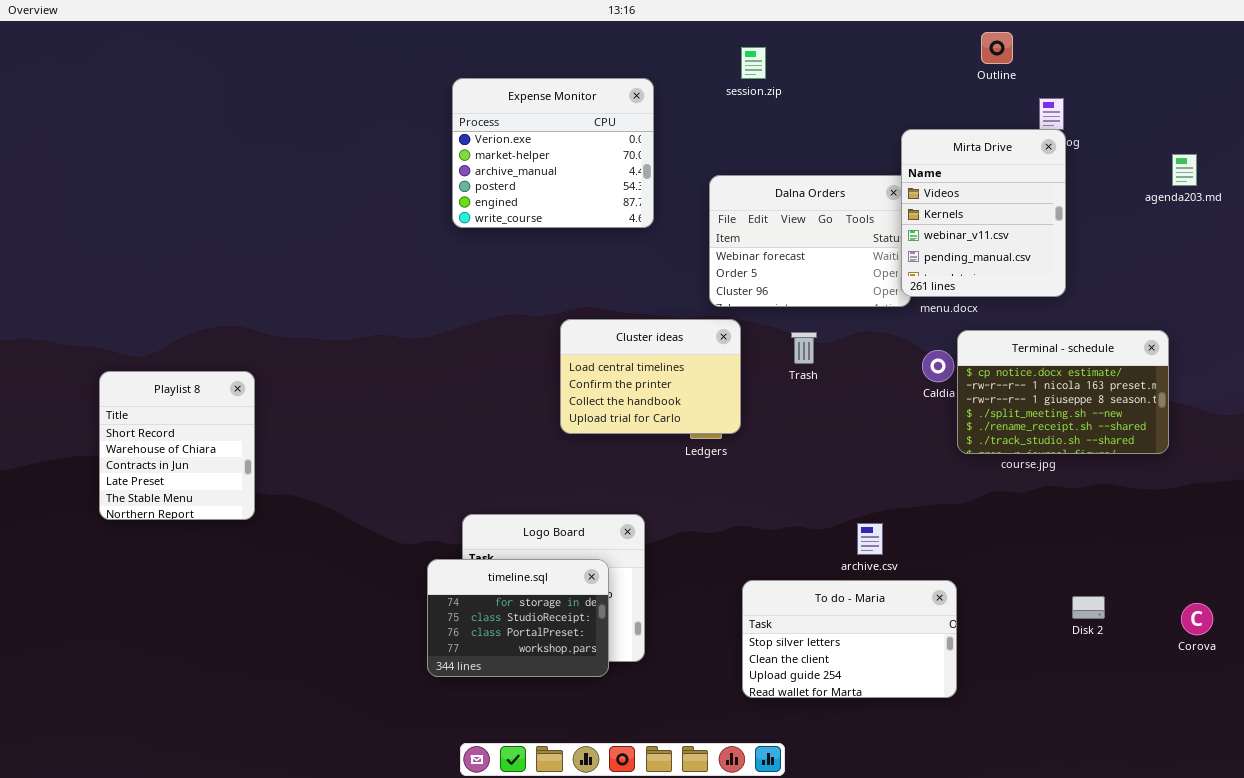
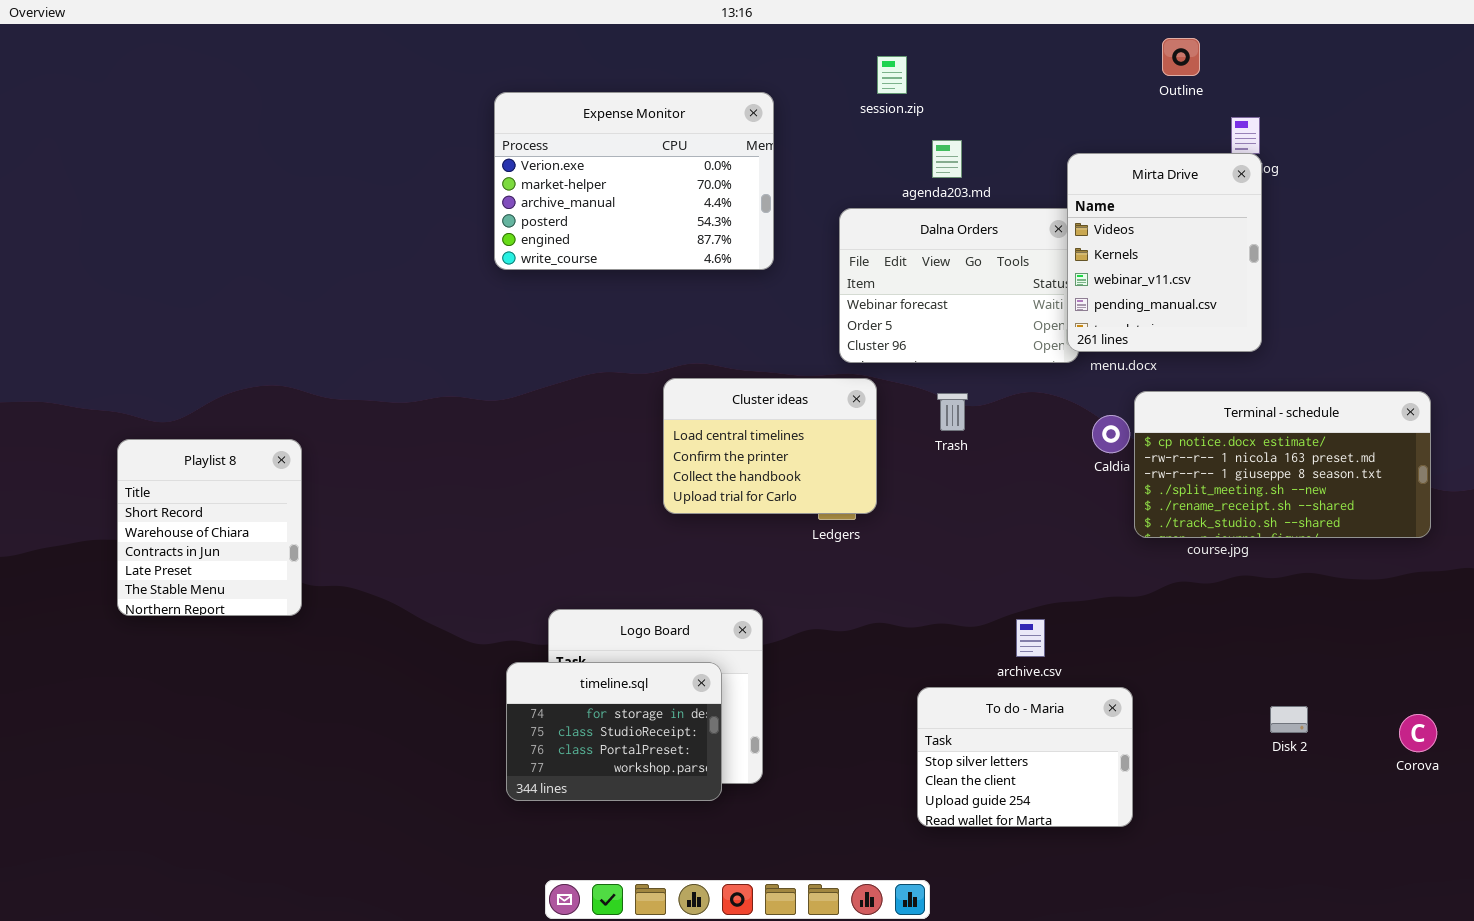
Expense Monitor: [452,78,654,228] -> [494,92,774,270], resized
agenda203.md: [1172,154,1197,186] -> [932,140,962,178], moved
Terminal - schedule: [957,330,1169,454] -> [1134,391,1431,538], resized
To do - Maria: [742,580,957,698] -> [917,687,1133,827], resized

